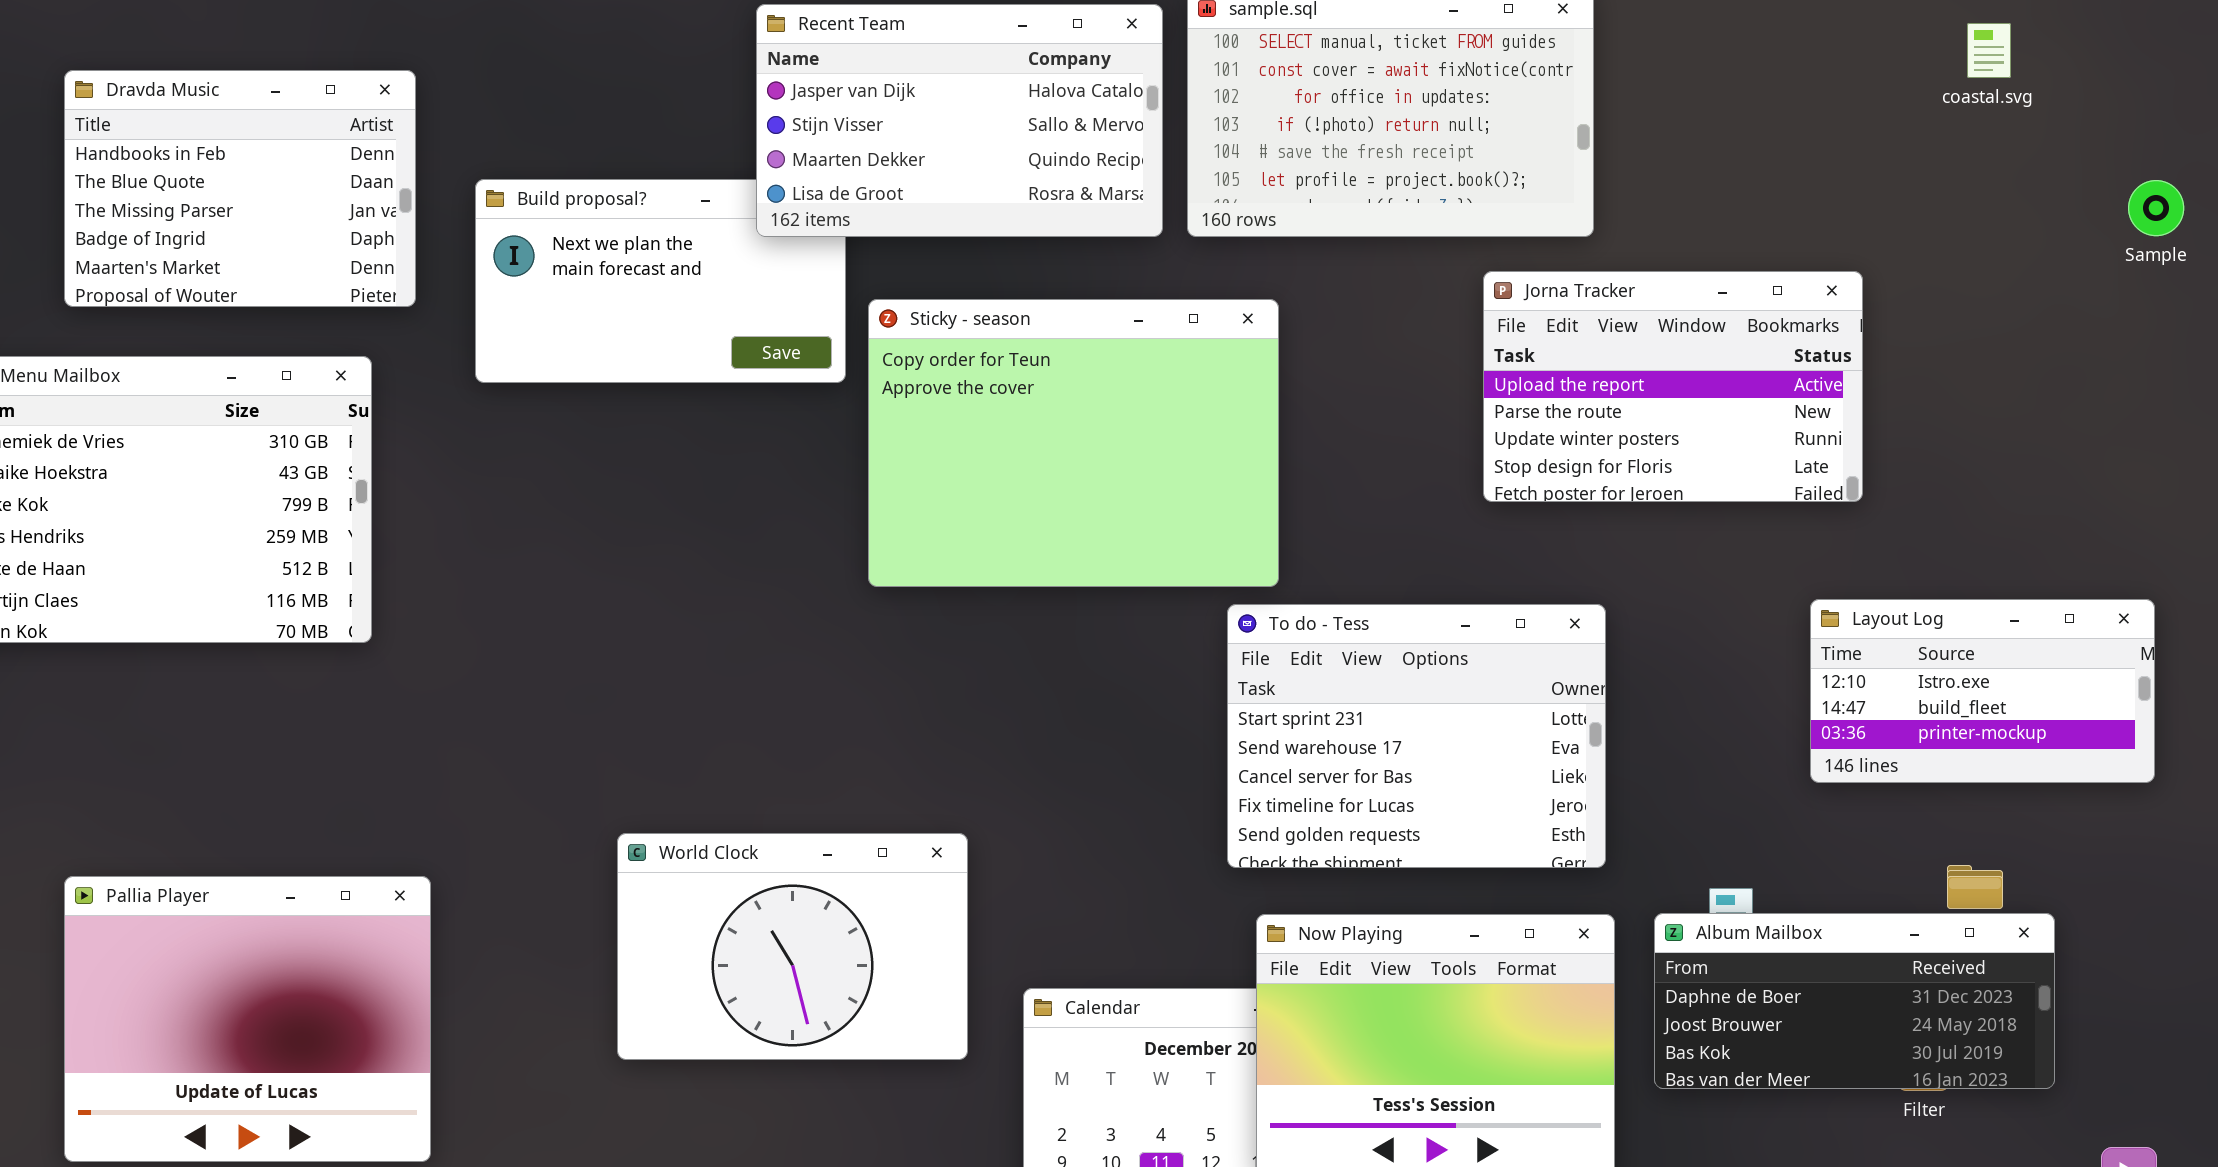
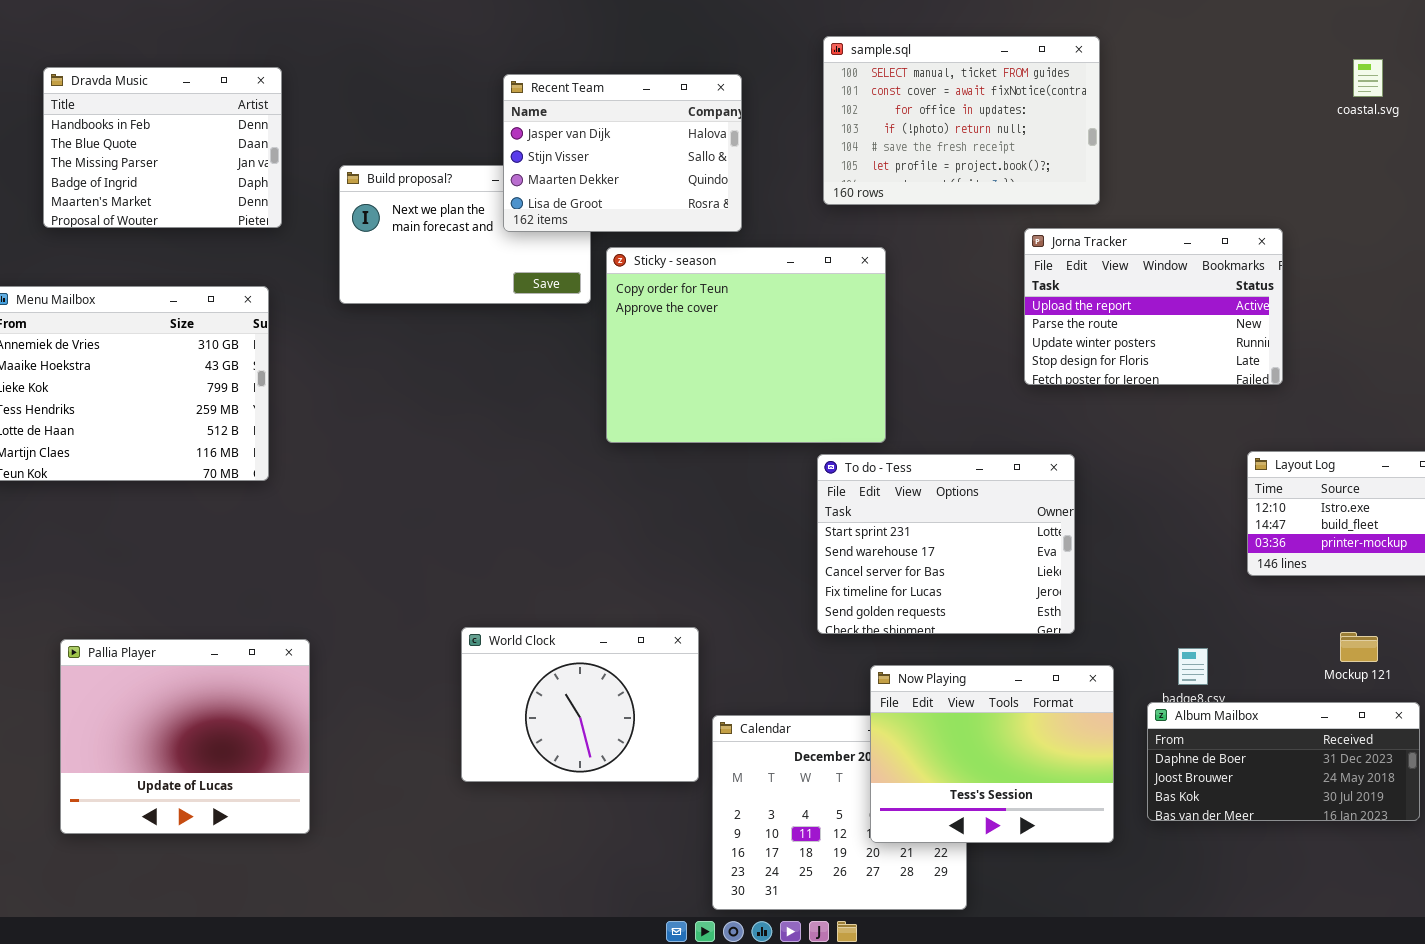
Recent Team: [756,4,1163,237] -> [503,74,742,232], moved, resized
Dravda Music: [64,70,416,307] -> [43,67,282,228], moved
To do - Tess: [1227,604,1606,868] -> [817,454,1075,634], moved
World Clock: [617,833,968,1060] -> [461,627,699,782], moved
Album Mailbox: [1654,913,2055,1089] -> [1147,702,1420,821], moved

